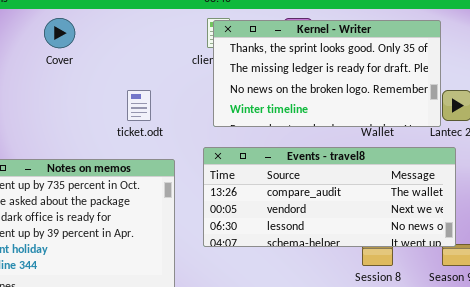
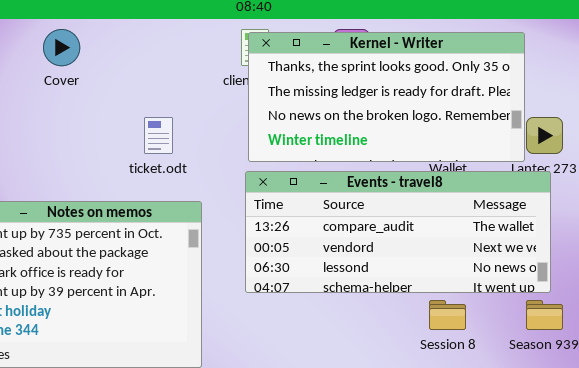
Events - travel8: [203,147,456,247] -> [245,171,551,293], moved

